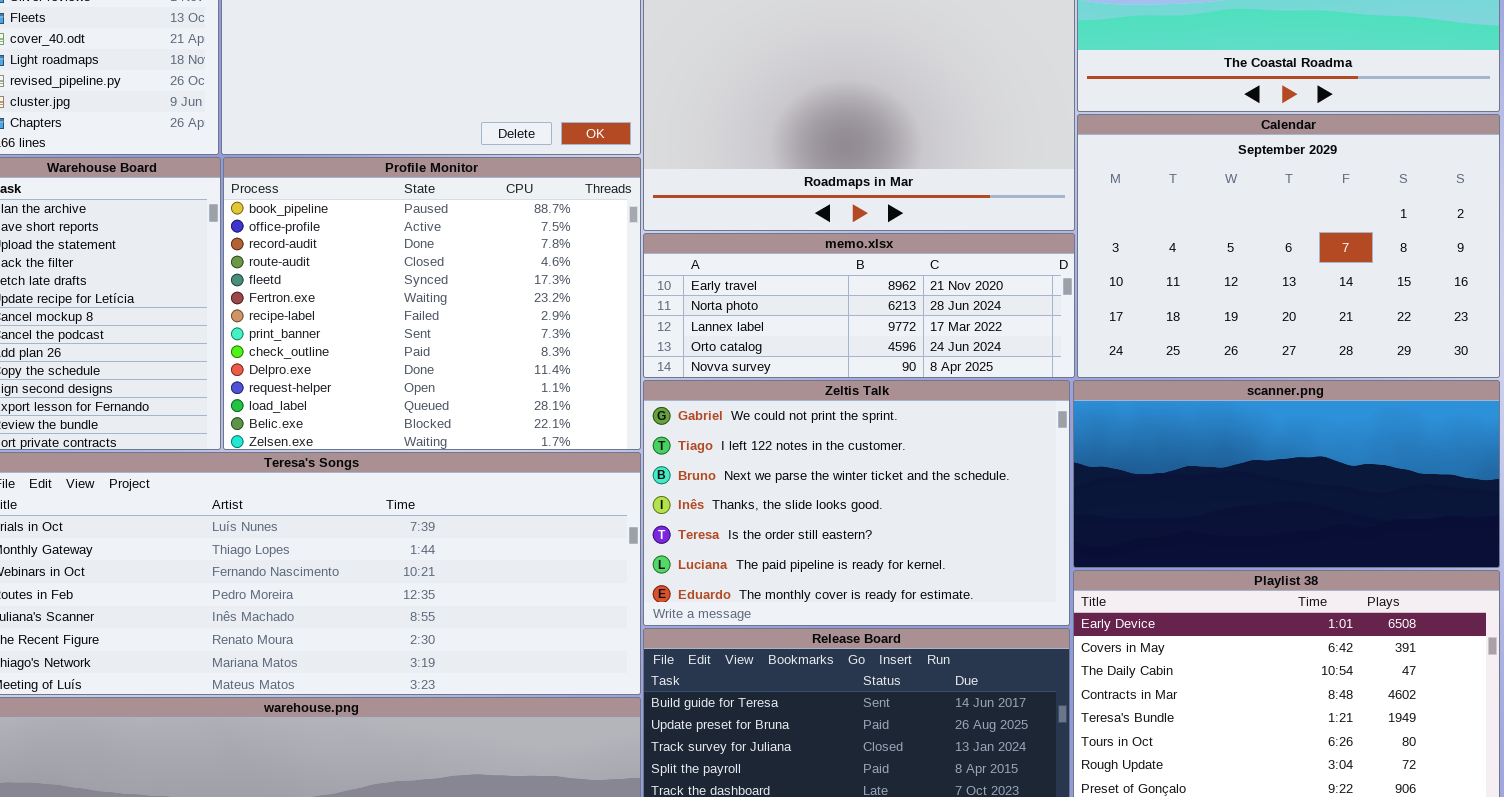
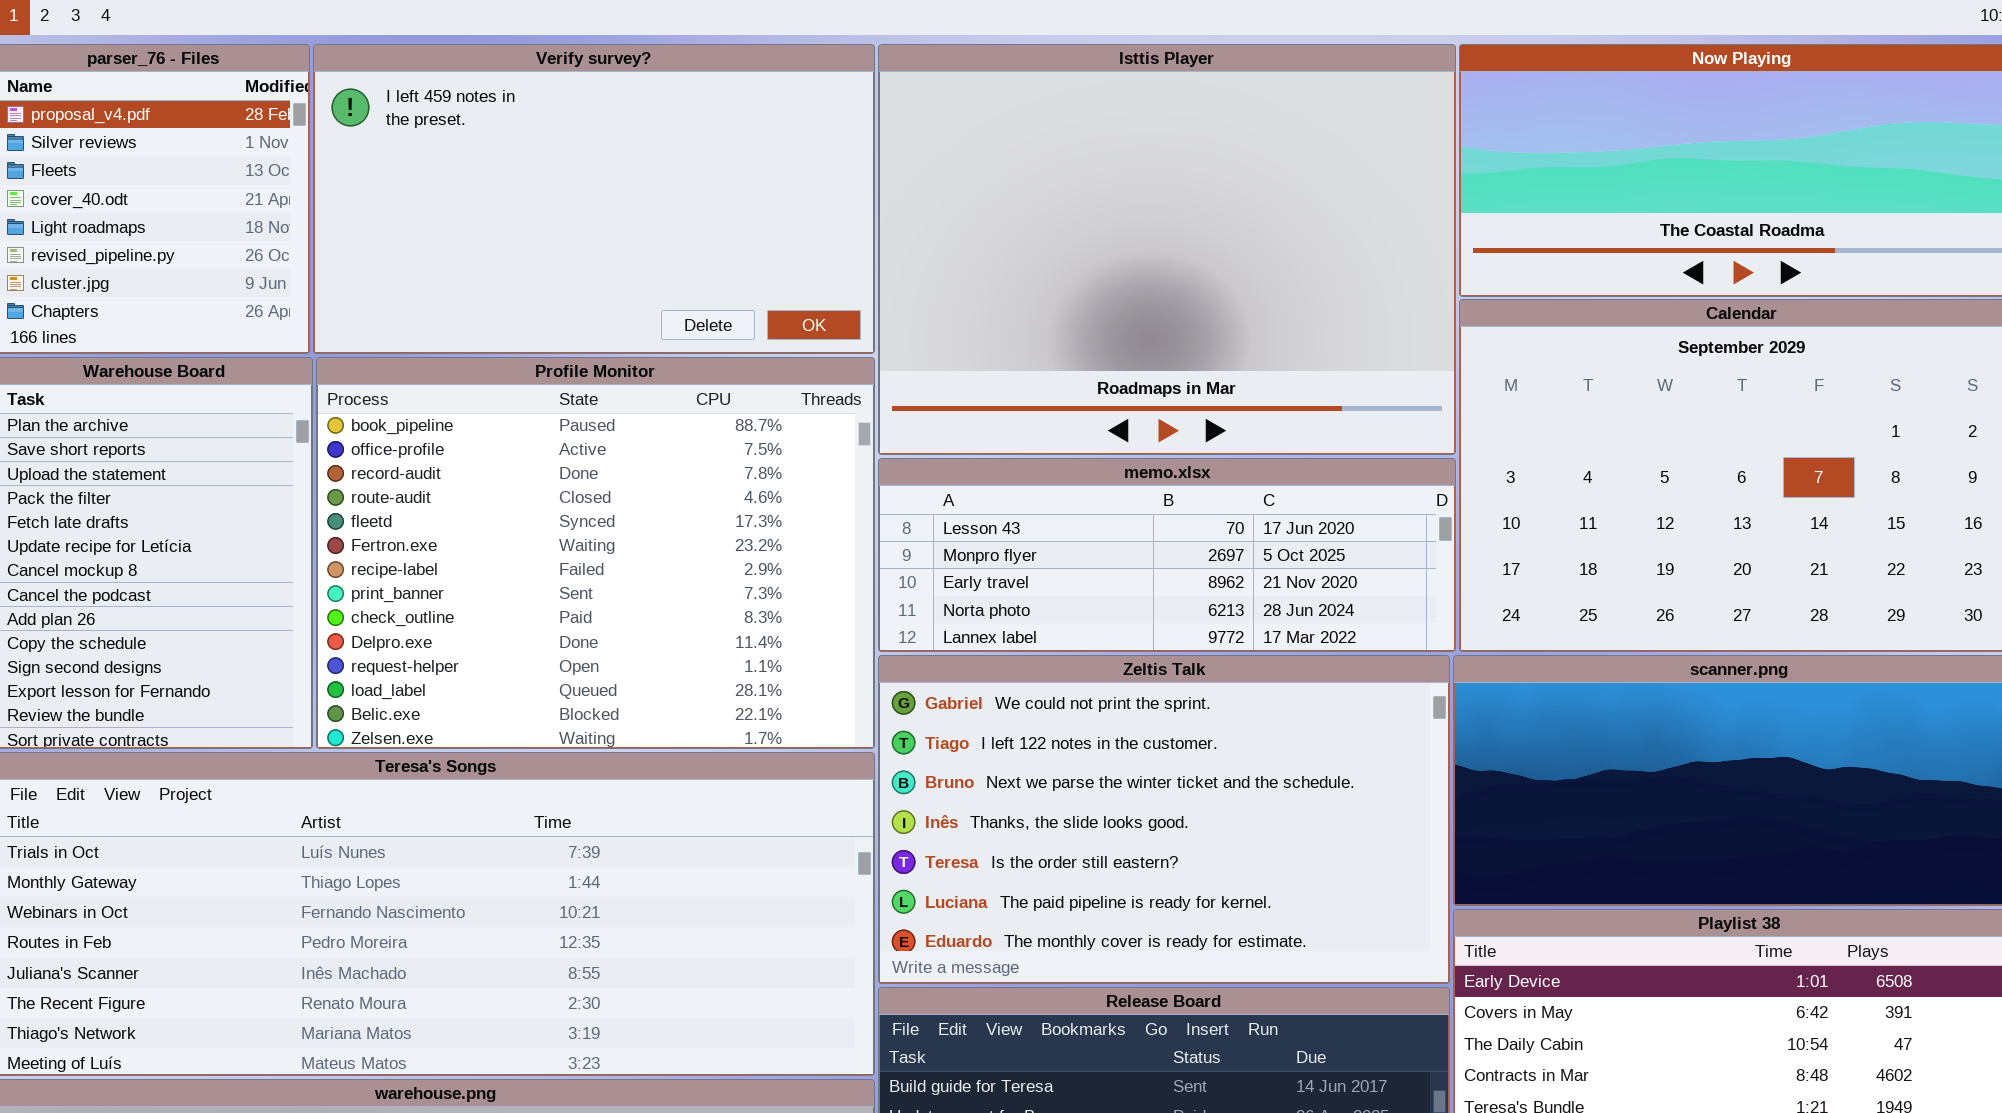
memo.xlsx: [643,233,1075,378] -> [878,458,1456,652], scrolled up 2 rows

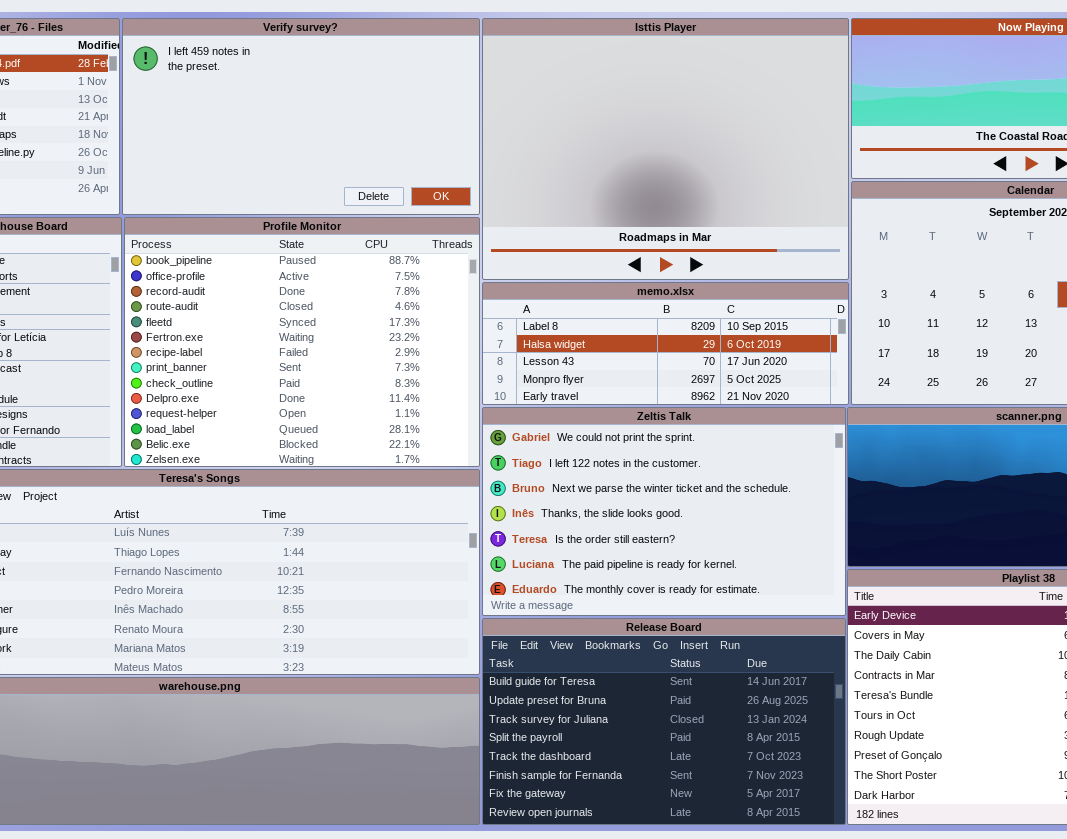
memo.xlsx: [878,458,1456,652] -> [482,282,849,405], scrolled up 2 rows

